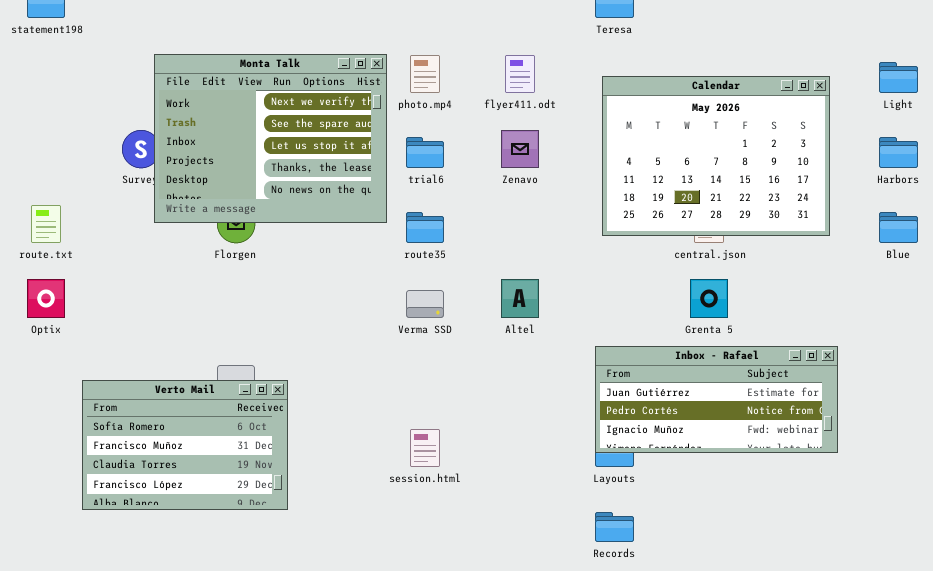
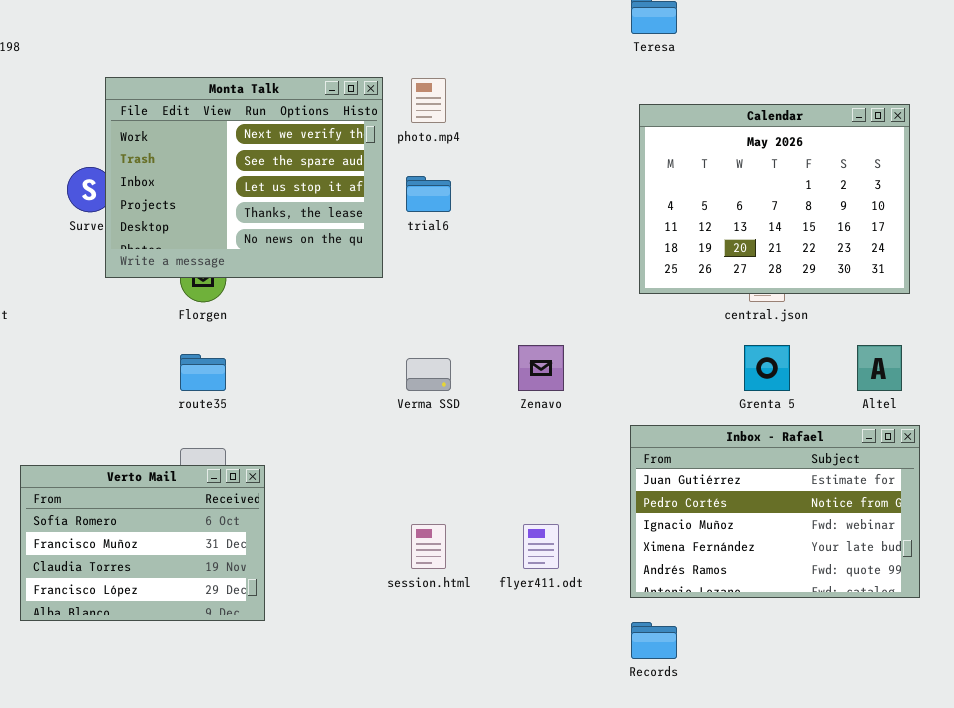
flyer411.odt: [505,55,535,93] -> [523,524,559,569], moved
Zenavo: [501,130,539,168] -> [518,345,564,391], moved
route35: [406,212,444,243] -> [180,354,226,391], moved
Altel: [501,279,539,318] -> [857,345,902,391], moved
Inbox - Rafael: [595,346,838,453] -> [630,425,920,598], resized

